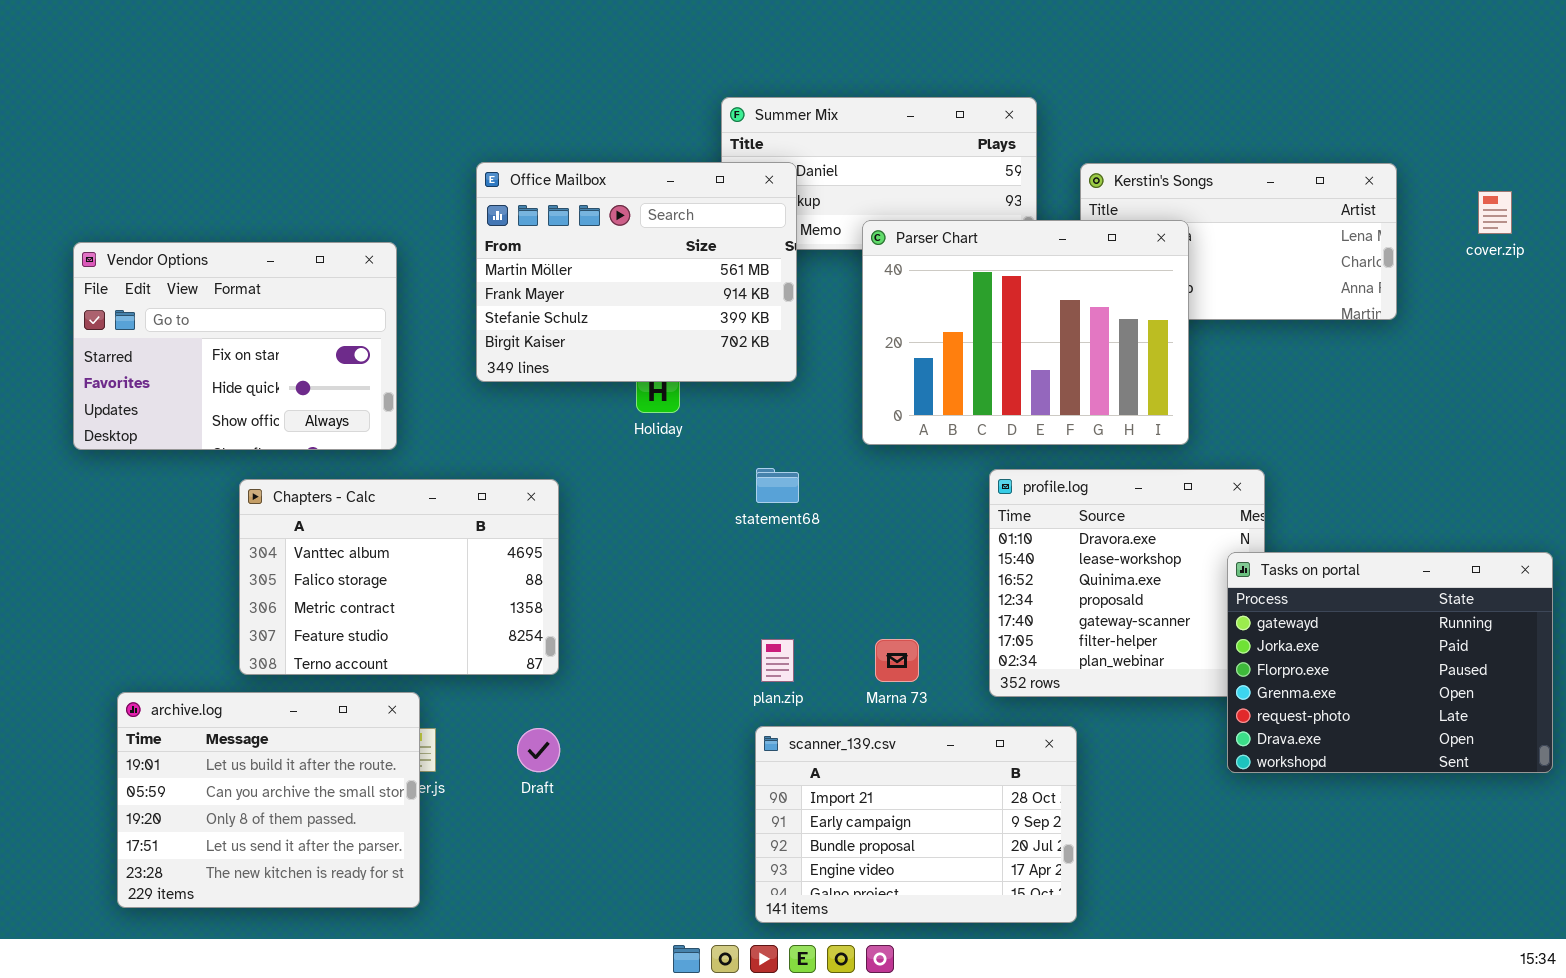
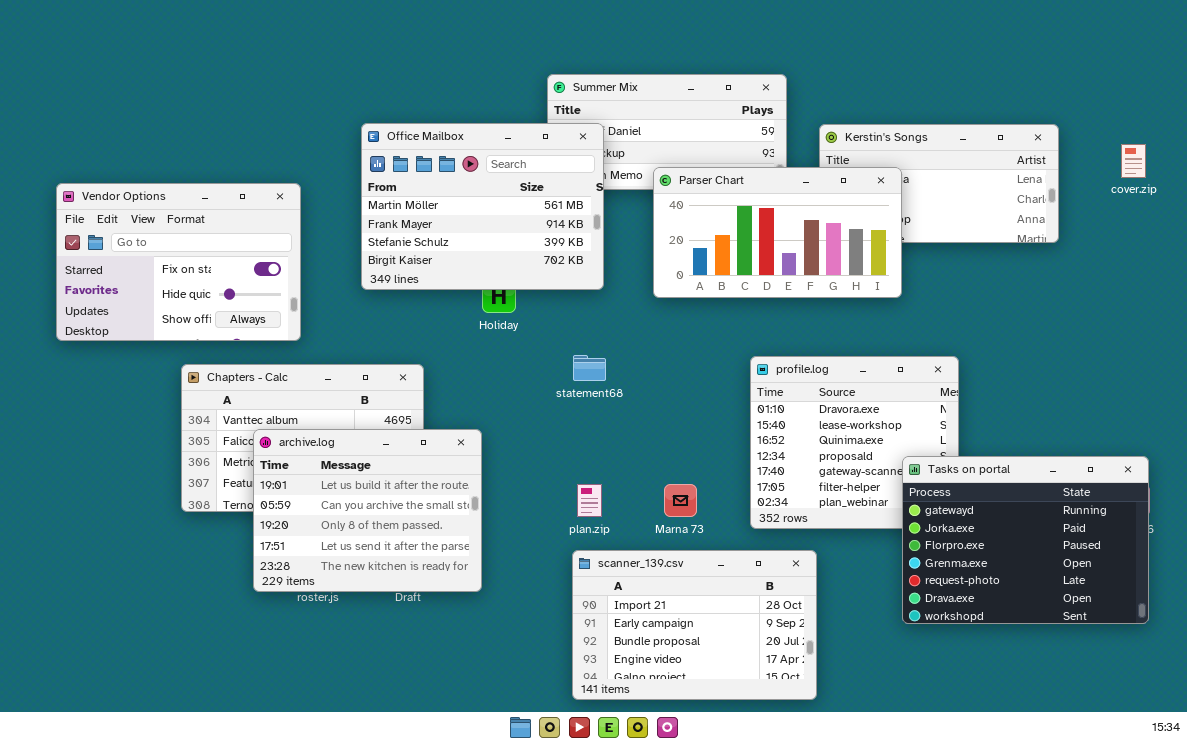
Parser Chart: [862,220,1189,445] -> [653,167,902,298], resized
Tasks on portal: [1227,552,1553,773] -> [902,456,1149,624], moved
archive.log: [117,692,420,908] -> [253,429,482,592], moved

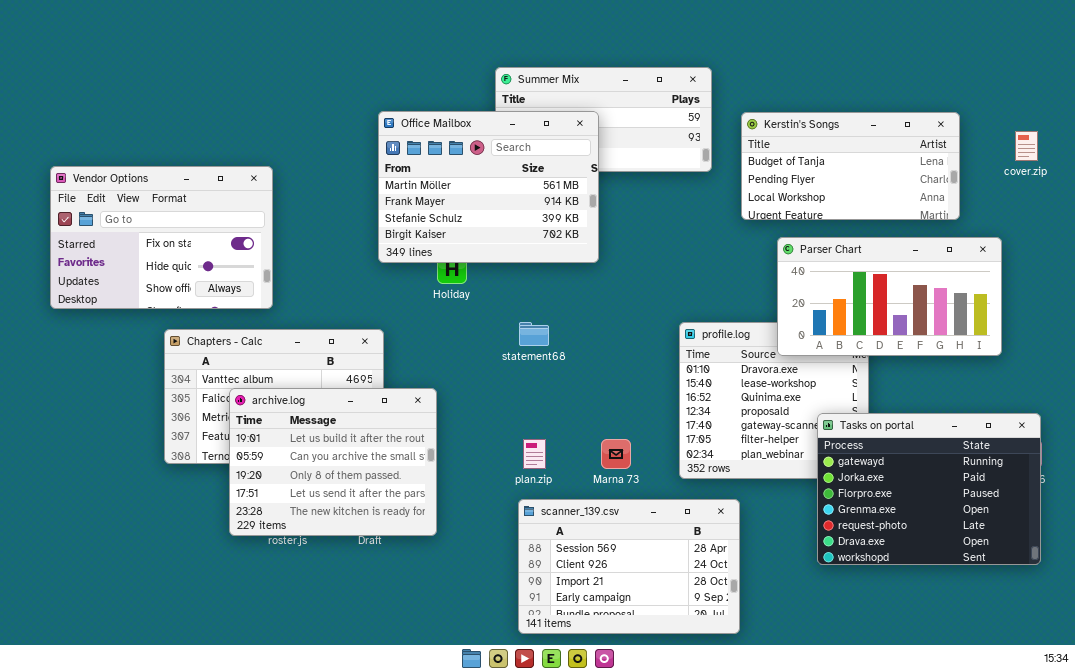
Office Mailbox: [361,123,604,290] -> [378,111,599,263], moved
Parser Chart: [653,167,902,298] -> [777,237,1002,356], moved
scanner_139.csv: [572,550,817,700] -> [518,499,740,634], scrolled up 2 rows

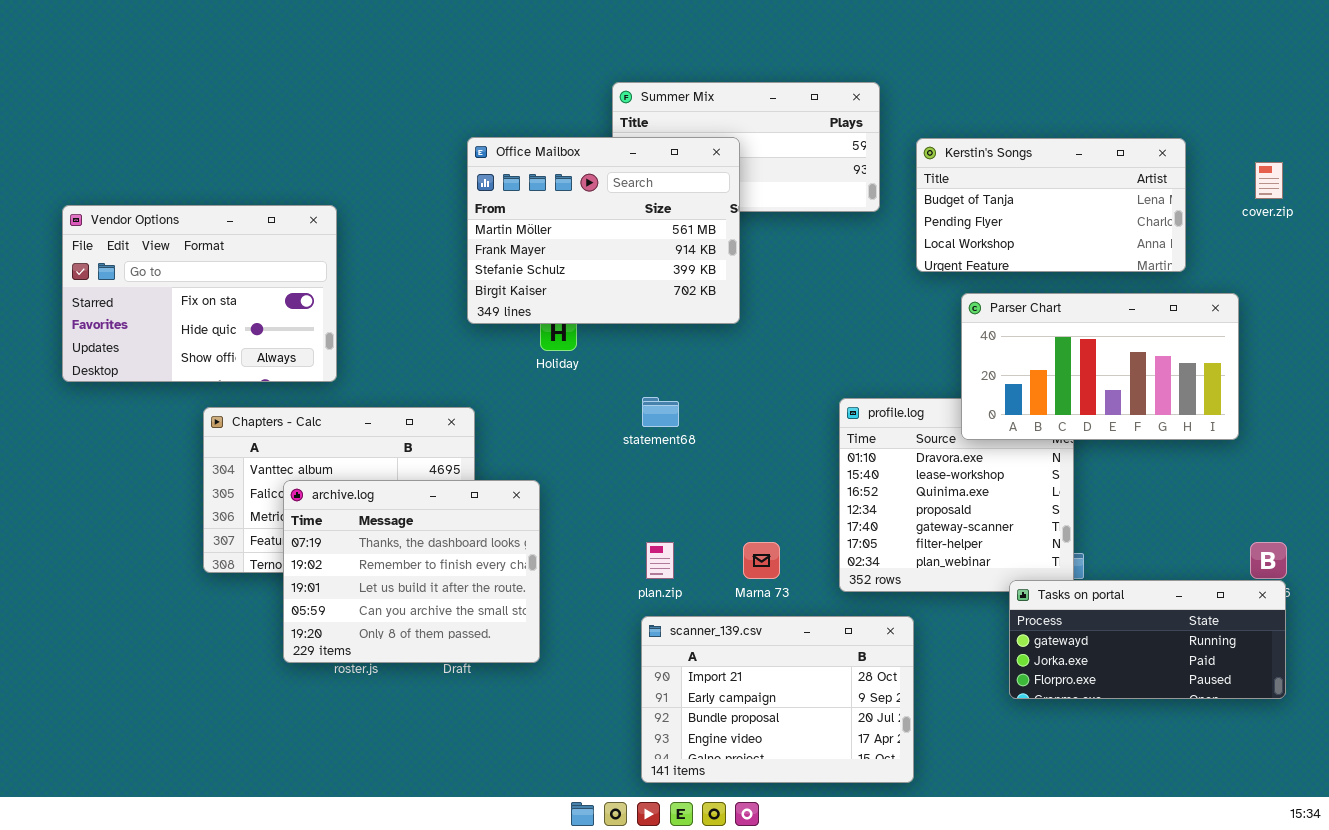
archive.log: [229,388,437,536] -> [283,480,540,663], scrolled up 2 rows
Tasks on portal: [817,413,1041,565] -> [1009,580,1286,699], resized
scanner_139.csv: [518,499,740,634] -> [641,616,914,783], scrolled down 2 rows

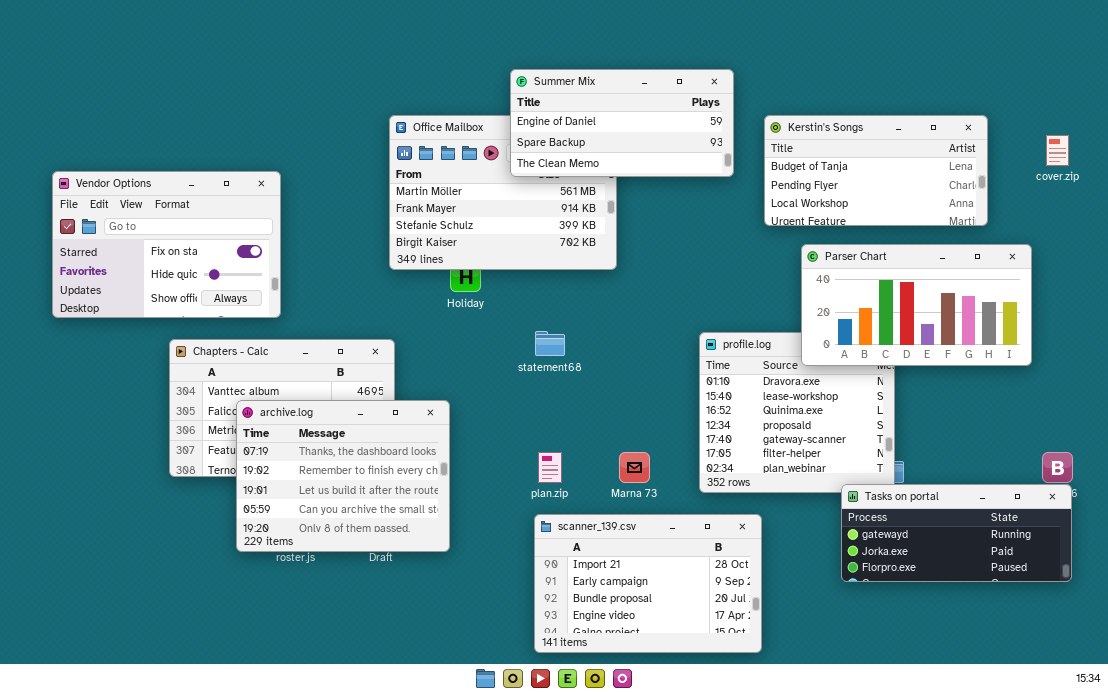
Summer Mix: [612,82,880,212] -> [510,69,734,177], raised

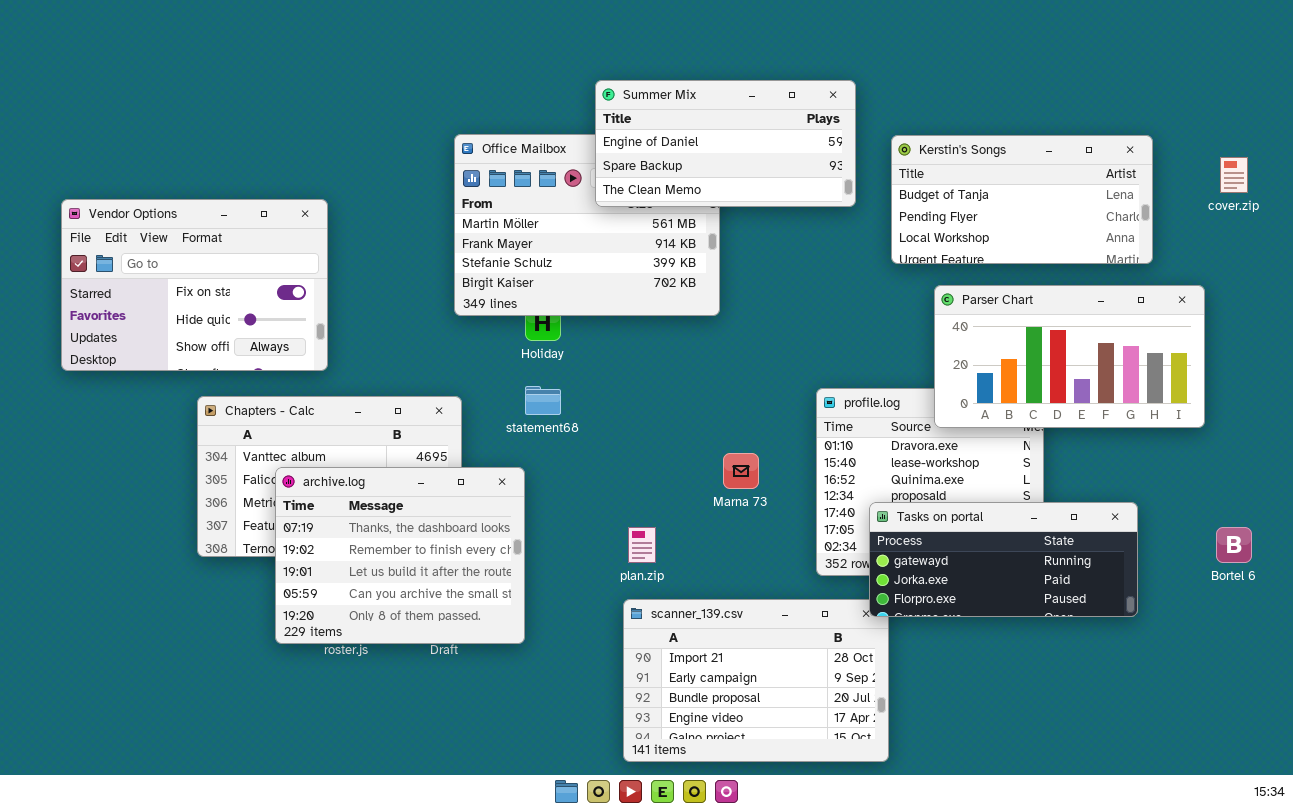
statement68: [535,331,565,356] -> [525,386,561,415], moved
Marna 73: [619,452,650,483] -> [723,453,759,489], moved
Tasks on portal: [841,484,1072,582] -> [869,502,1138,617], moved

